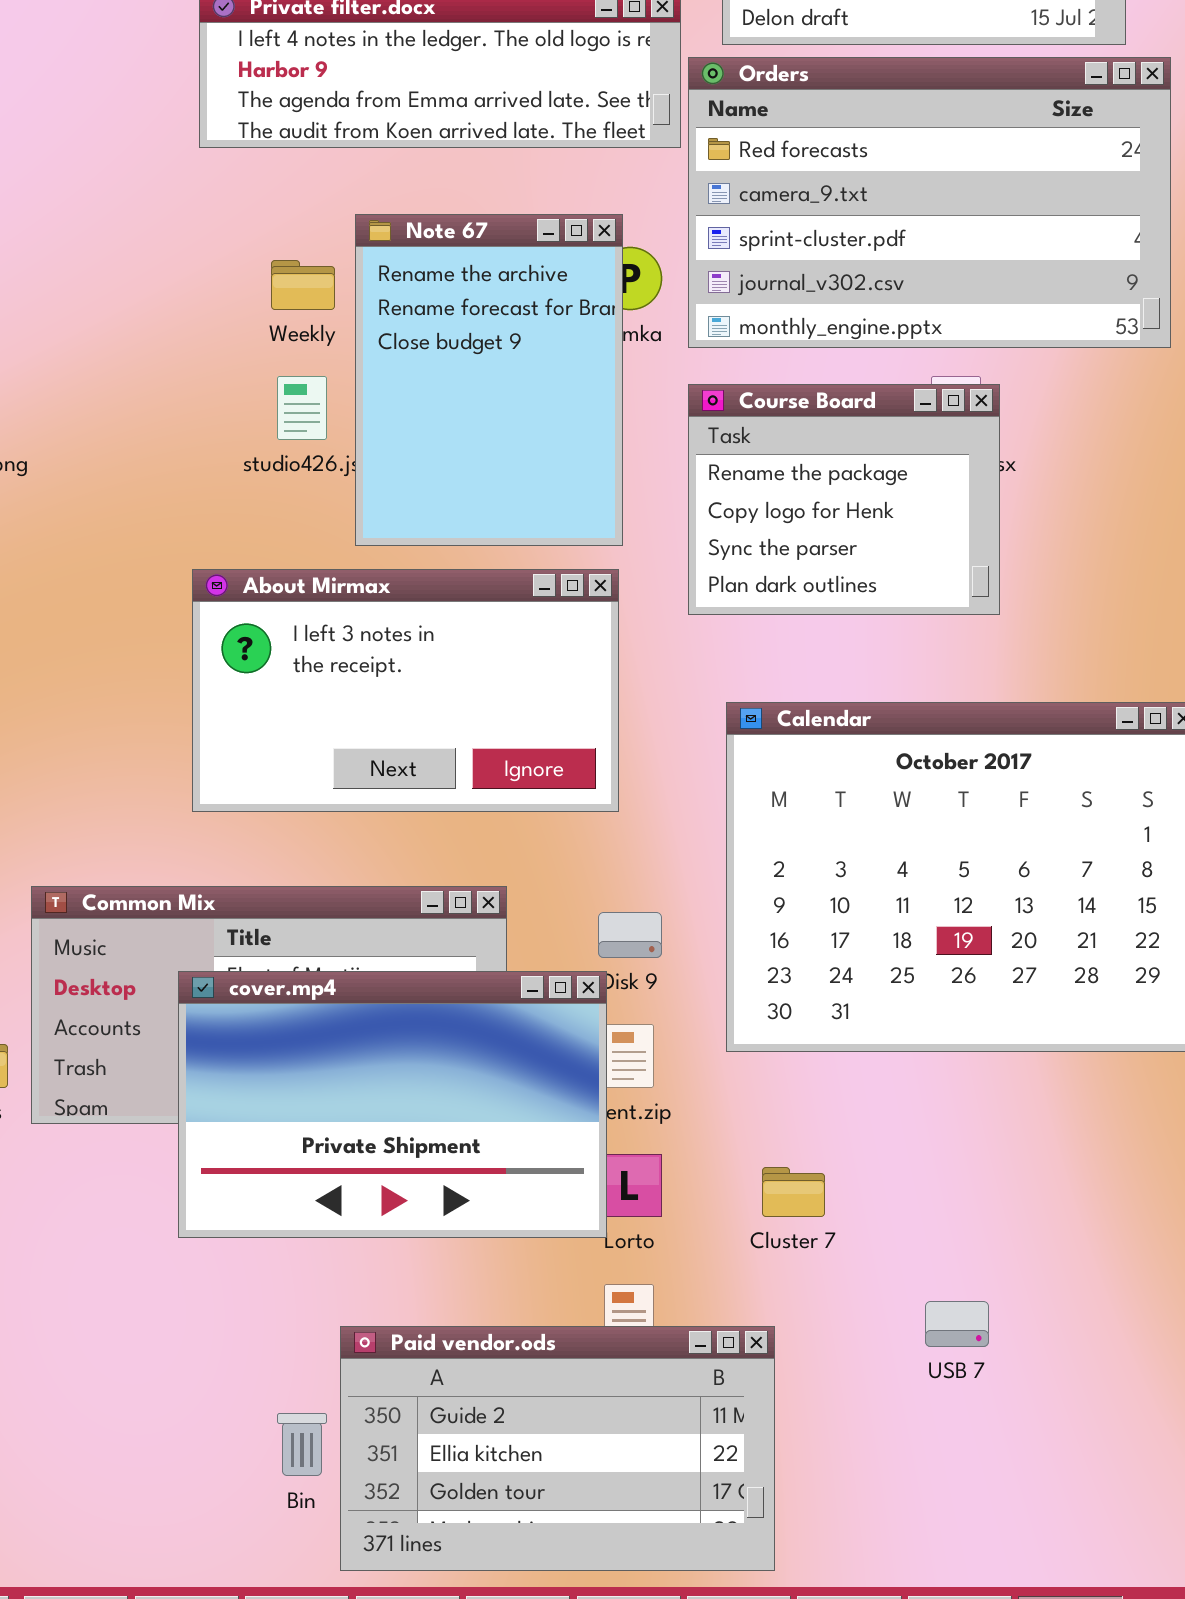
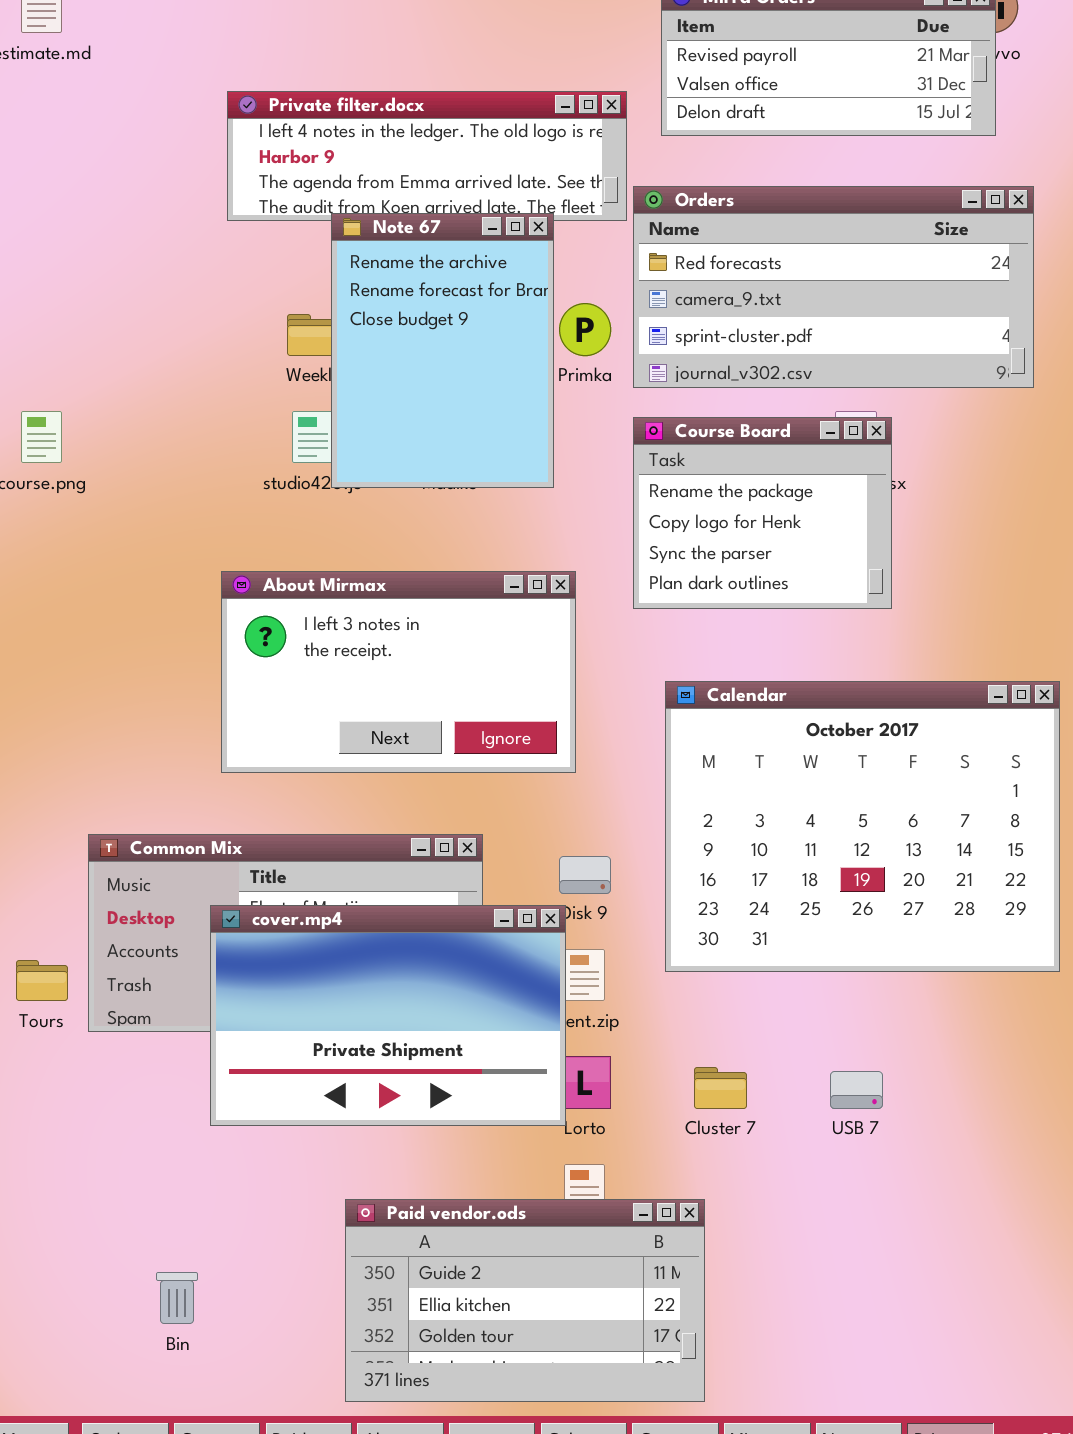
Orders: [688,57,1171,348] -> [633,186,1034,388], resized
Note 67: [355,214,623,546] -> [331,213,554,488], moved
USB 7: [925,1301,989,1347] -> [830,1071,883,1109], moved
Bin: [277,1413,327,1476] -> [156,1272,198,1324], moved

